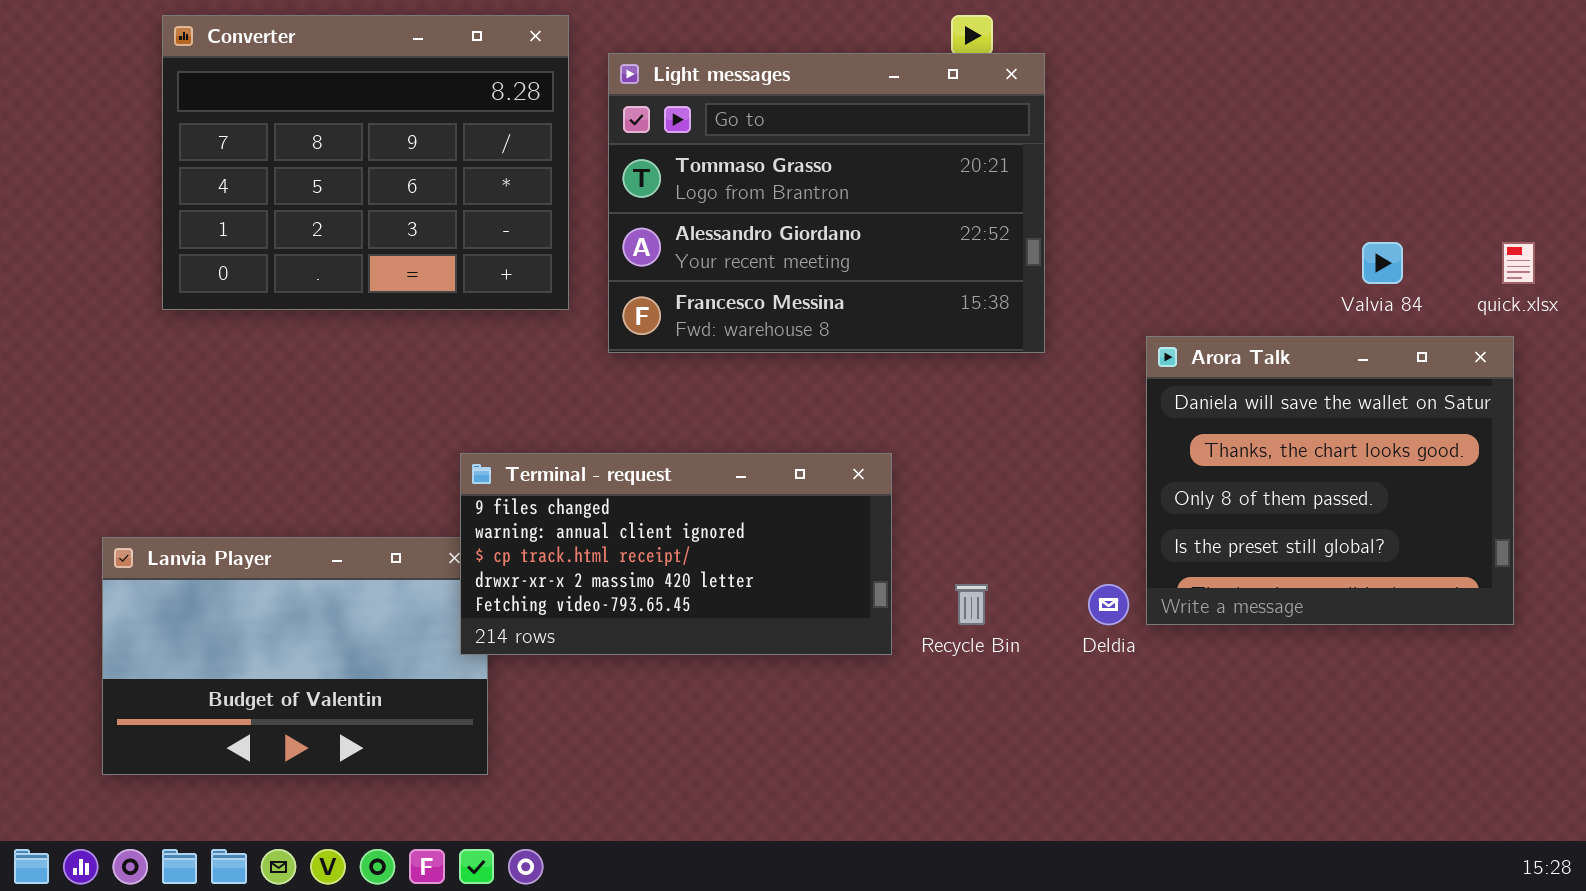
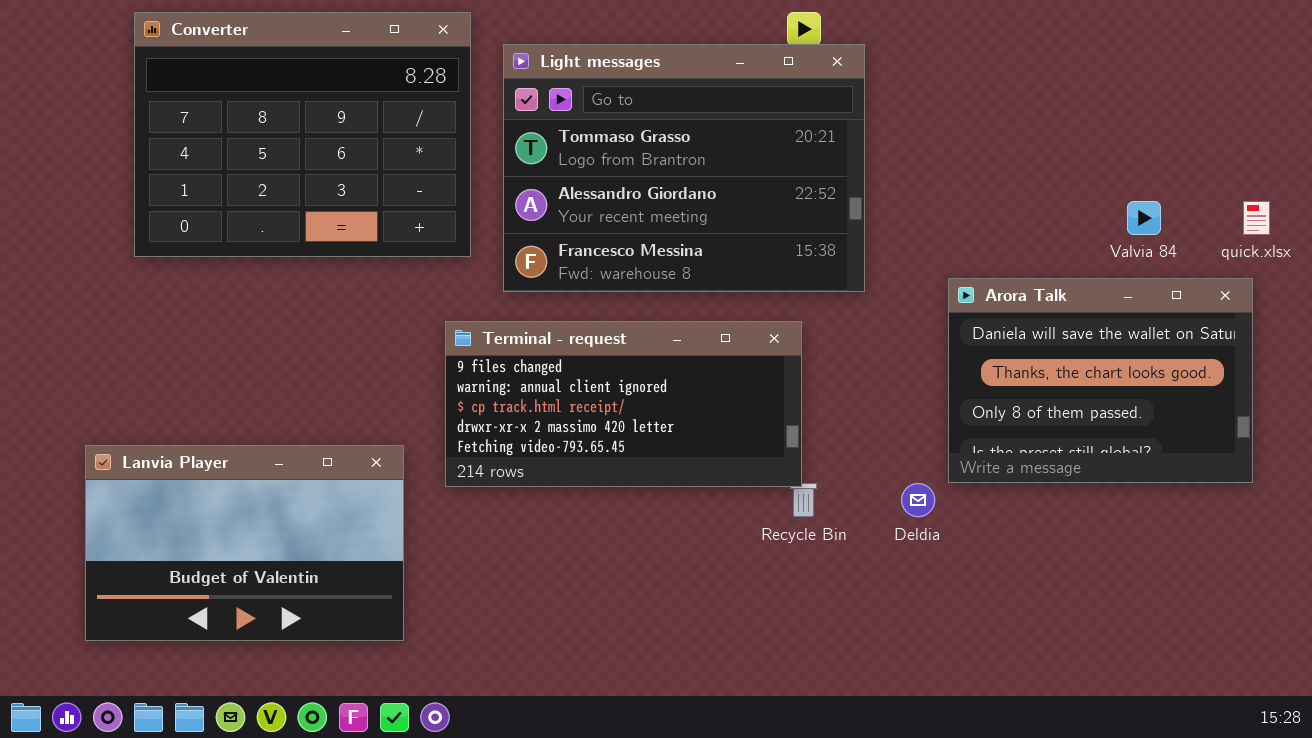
Arora Talk: [1146,336,1514,625] -> [948,278,1253,483], resized
Terminal - request: [460,453,892,655] -> [445,321,802,487], moved

